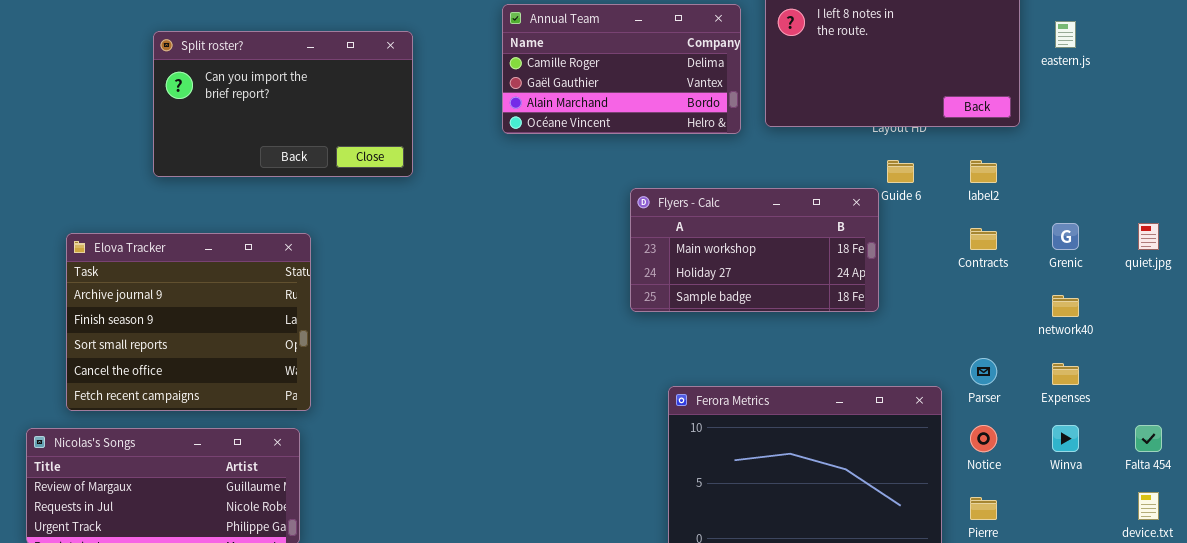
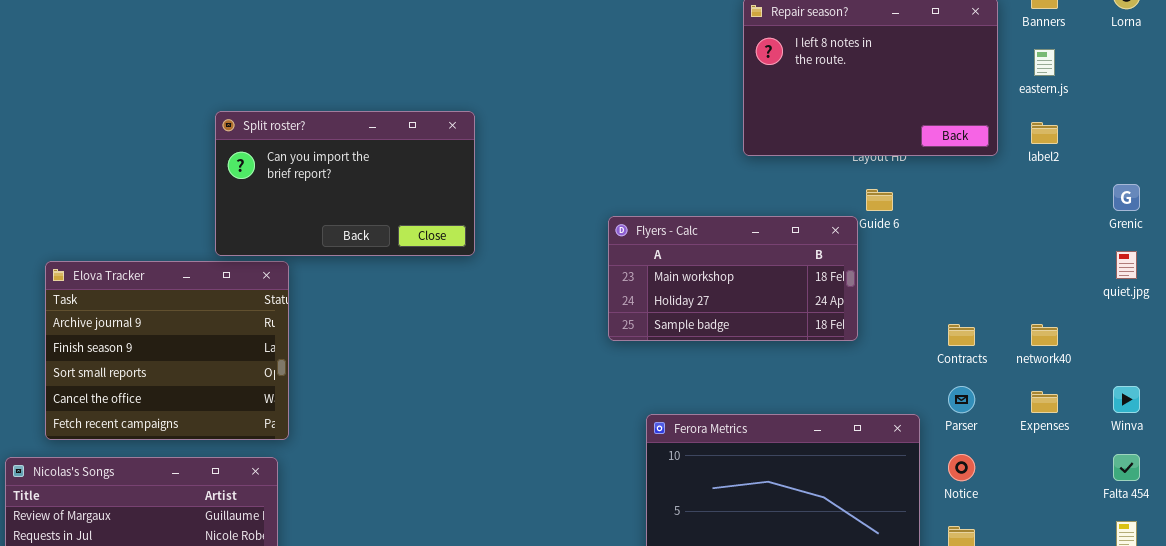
Annual Team: [502,4,741,134] -> none, closed
Split roster?: [153,31,413,177] -> [215,111,475,256], moved
label2: [970,160,997,183] -> [1031,122,1058,144], moved
Grenic: [1052,223,1079,250] -> [1113,184,1140,211], moved
Contracts: [970,228,997,250] -> [948,324,975,346], moved
Winva: [1052,425,1079,452] -> [1113,386,1140,413], moved

